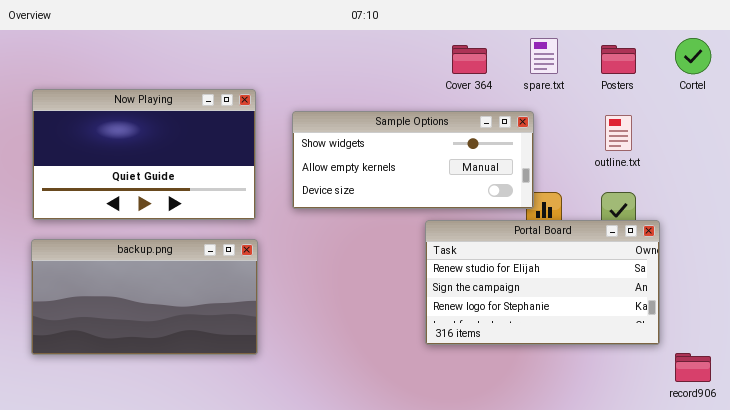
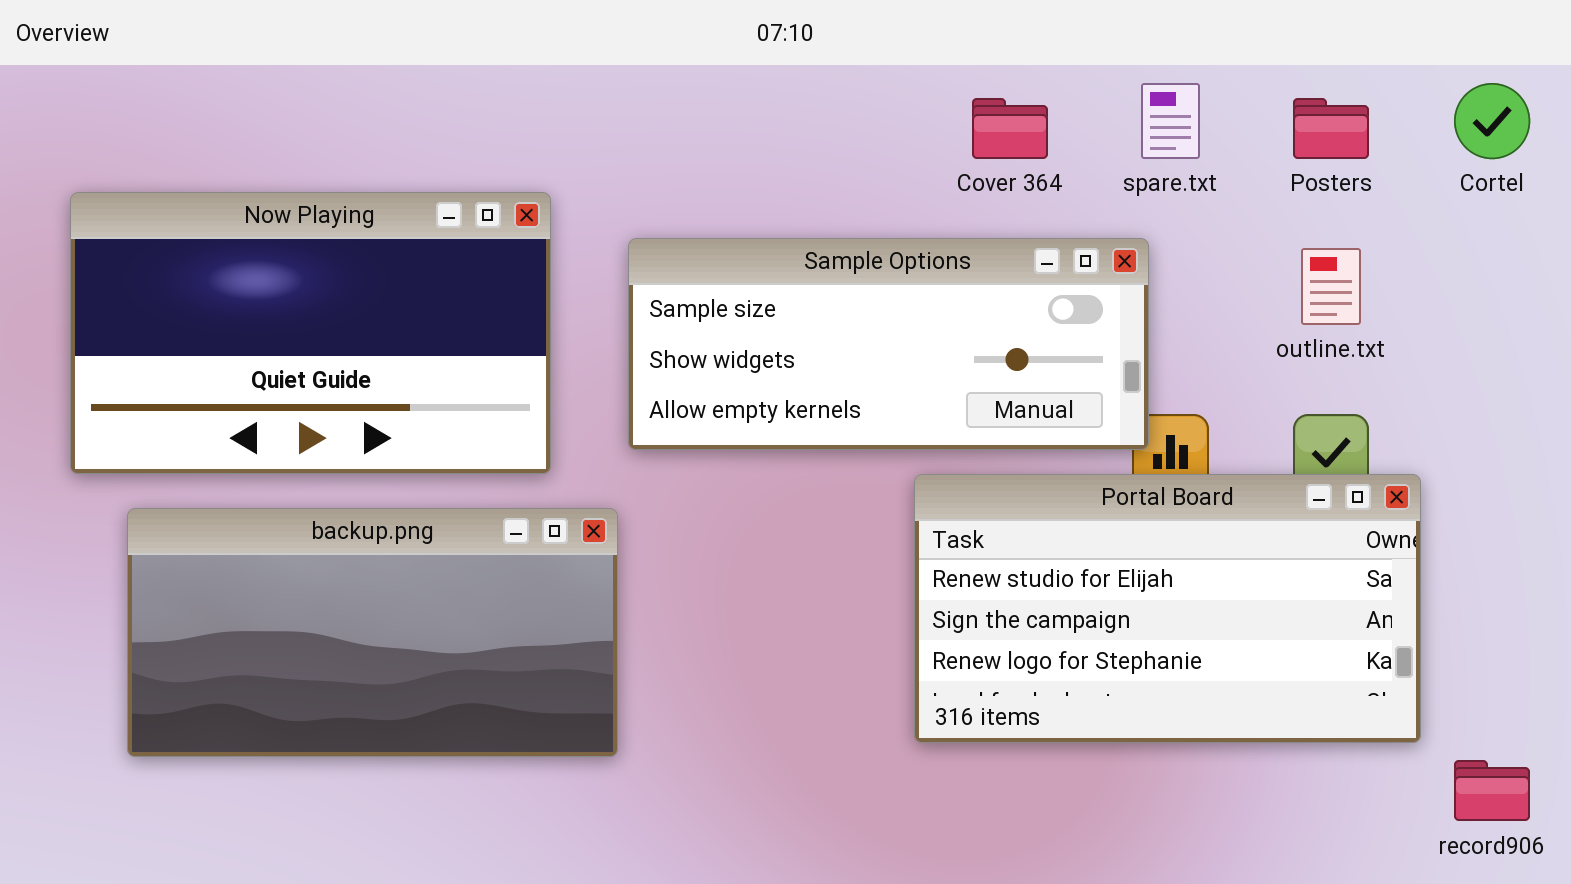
Sample Options: [292,111,534,209] -> [628,238,1149,450], scrolled up 1 row
backup.png: [31,239,258,355] -> [127,508,618,757], moved

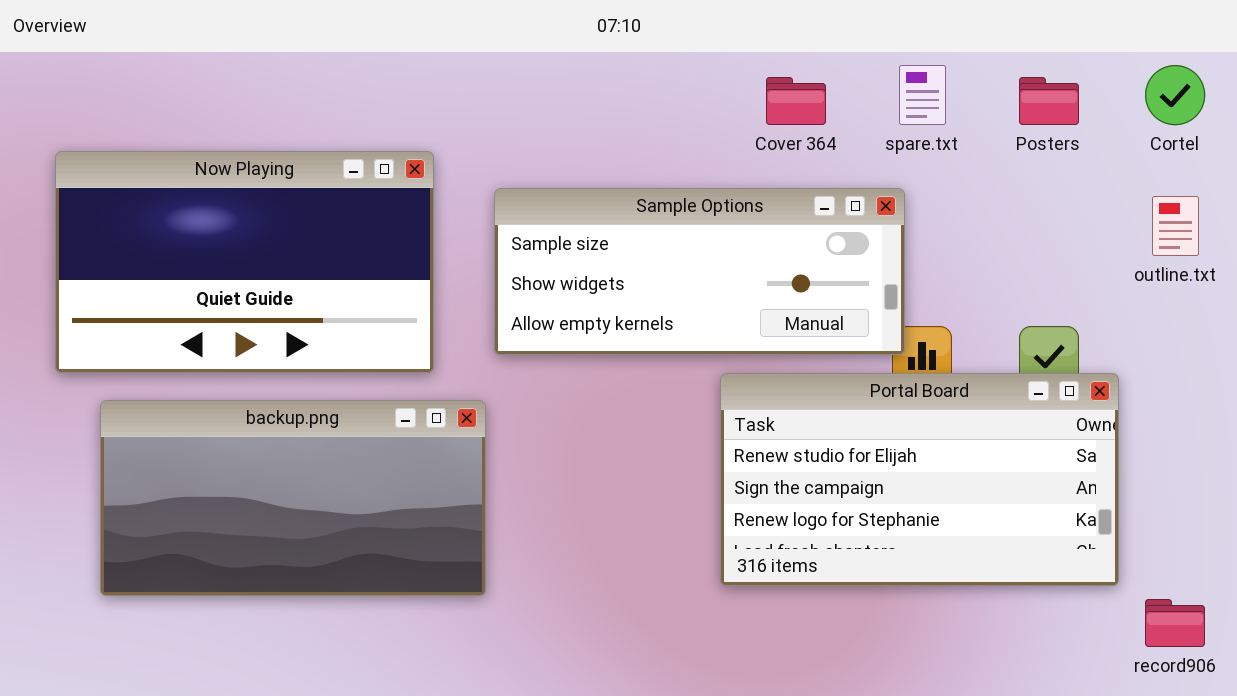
outline.txt: [1301,248,1361,325] -> [1152,196,1199,256], moved

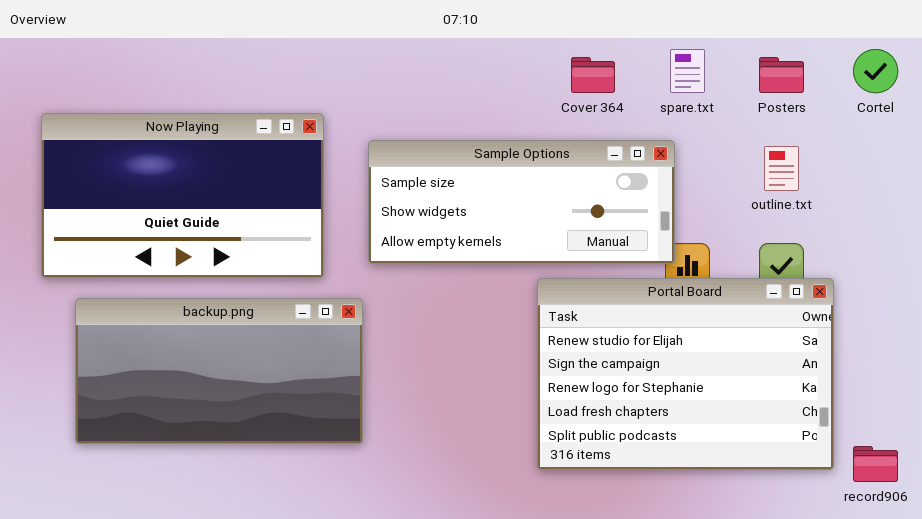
outline.txt: [1152,196,1199,256] -> [764,146,799,191], moved
Portal Board: [720,373,1119,586] -> [537,278,834,470], resized

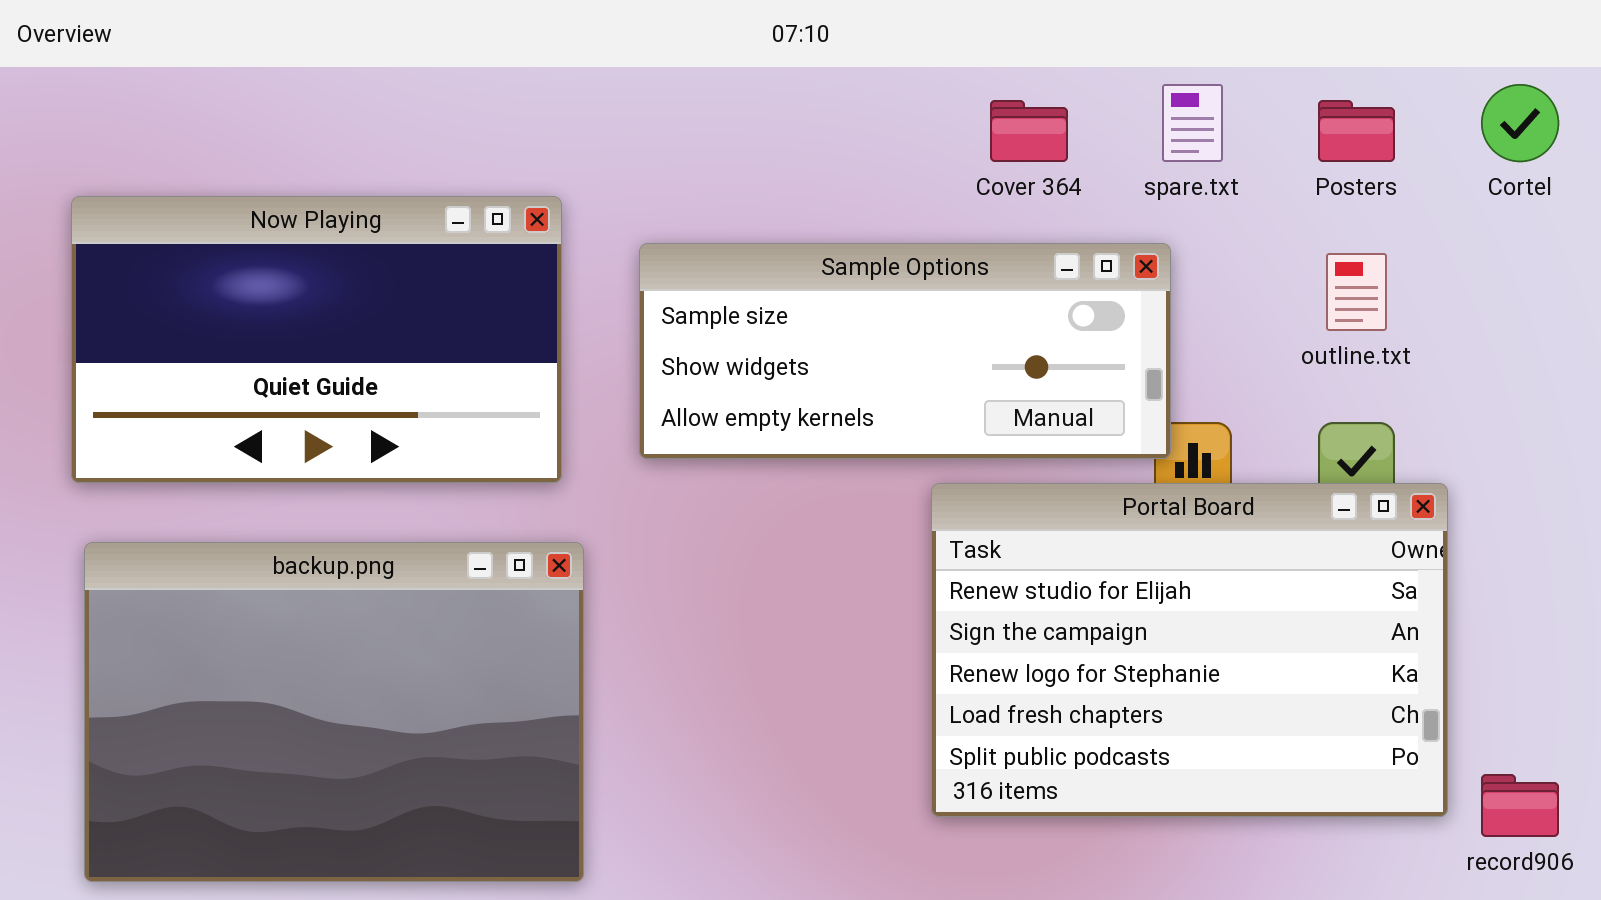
backup.png: [75,298,363,444] -> [84,542,584,882], moved, resized

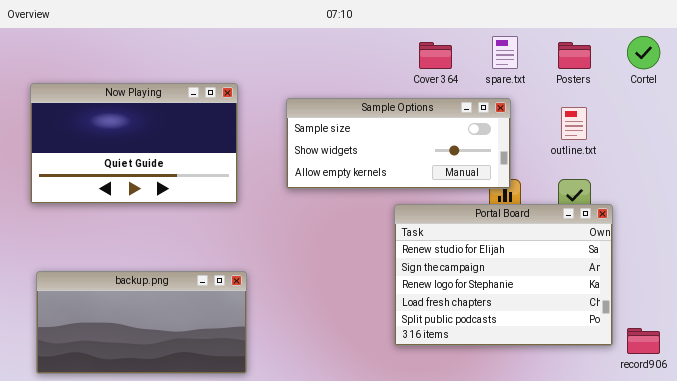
Sample Options: [639,243,1171,459] -> [286,98,511,189], moved
backup.png: [84,542,584,882] -> [36,271,247,374], resized

